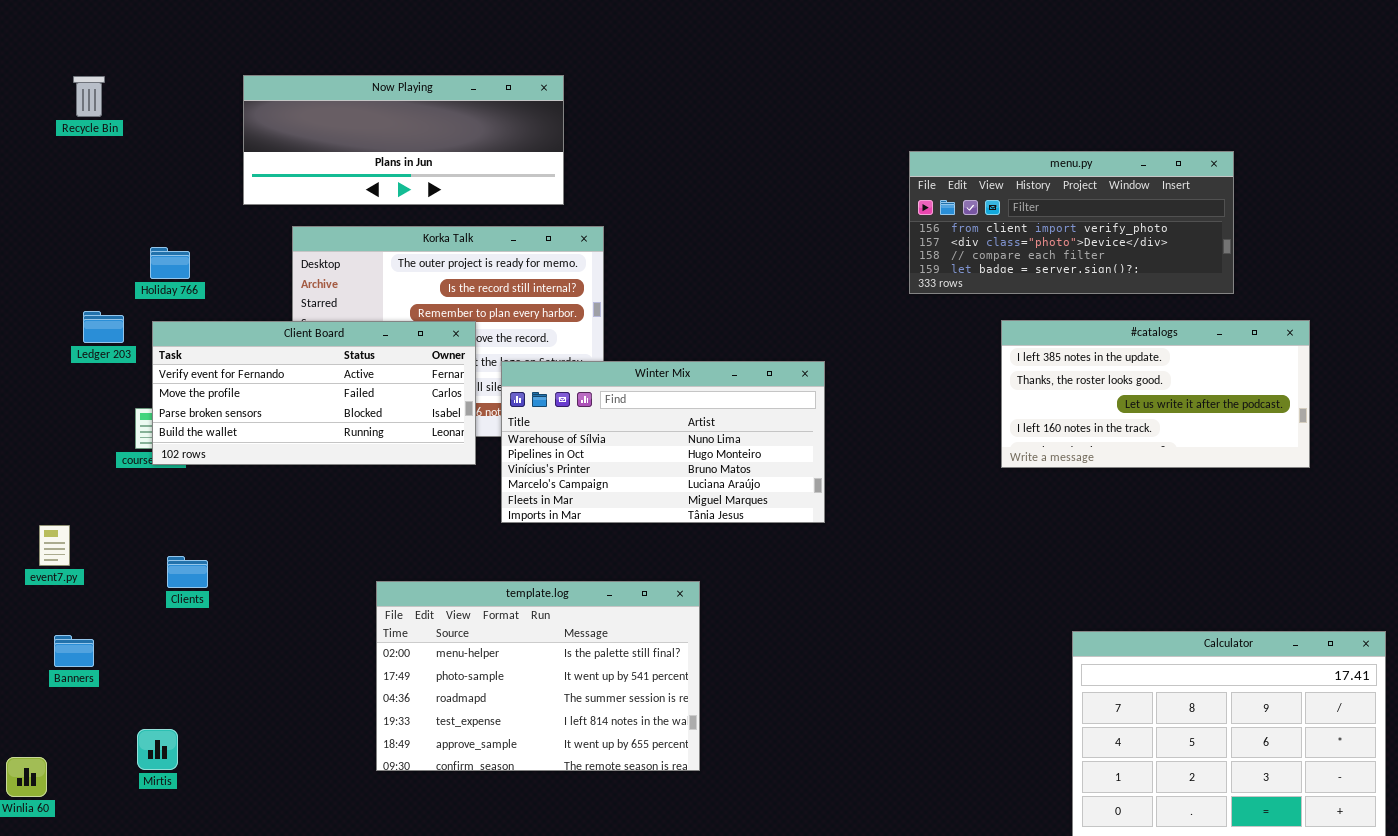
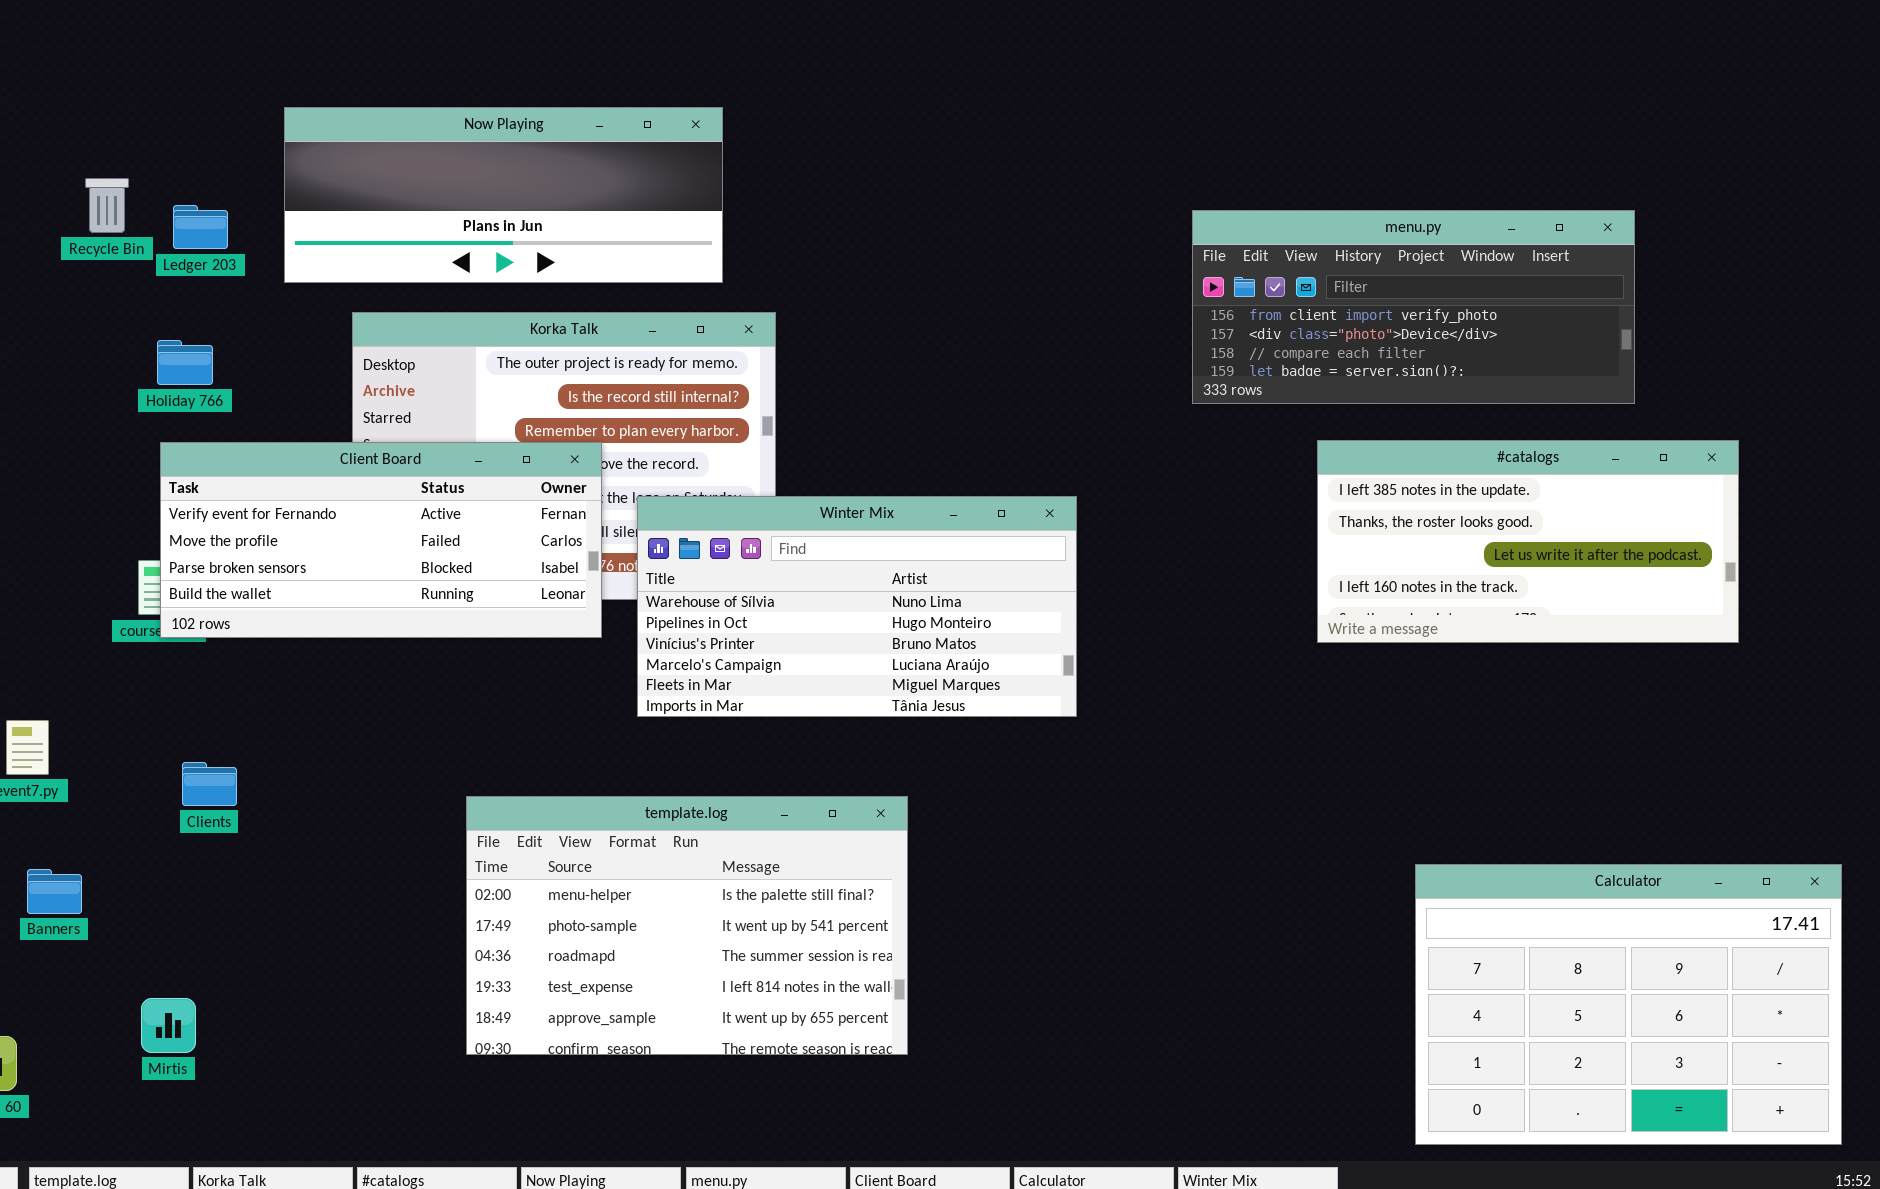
Recycle Bin: [73,76,105,117] -> [85,178,129,233], moved
Ledger 203: [83,311,124,343] -> [173,205,228,249], moved

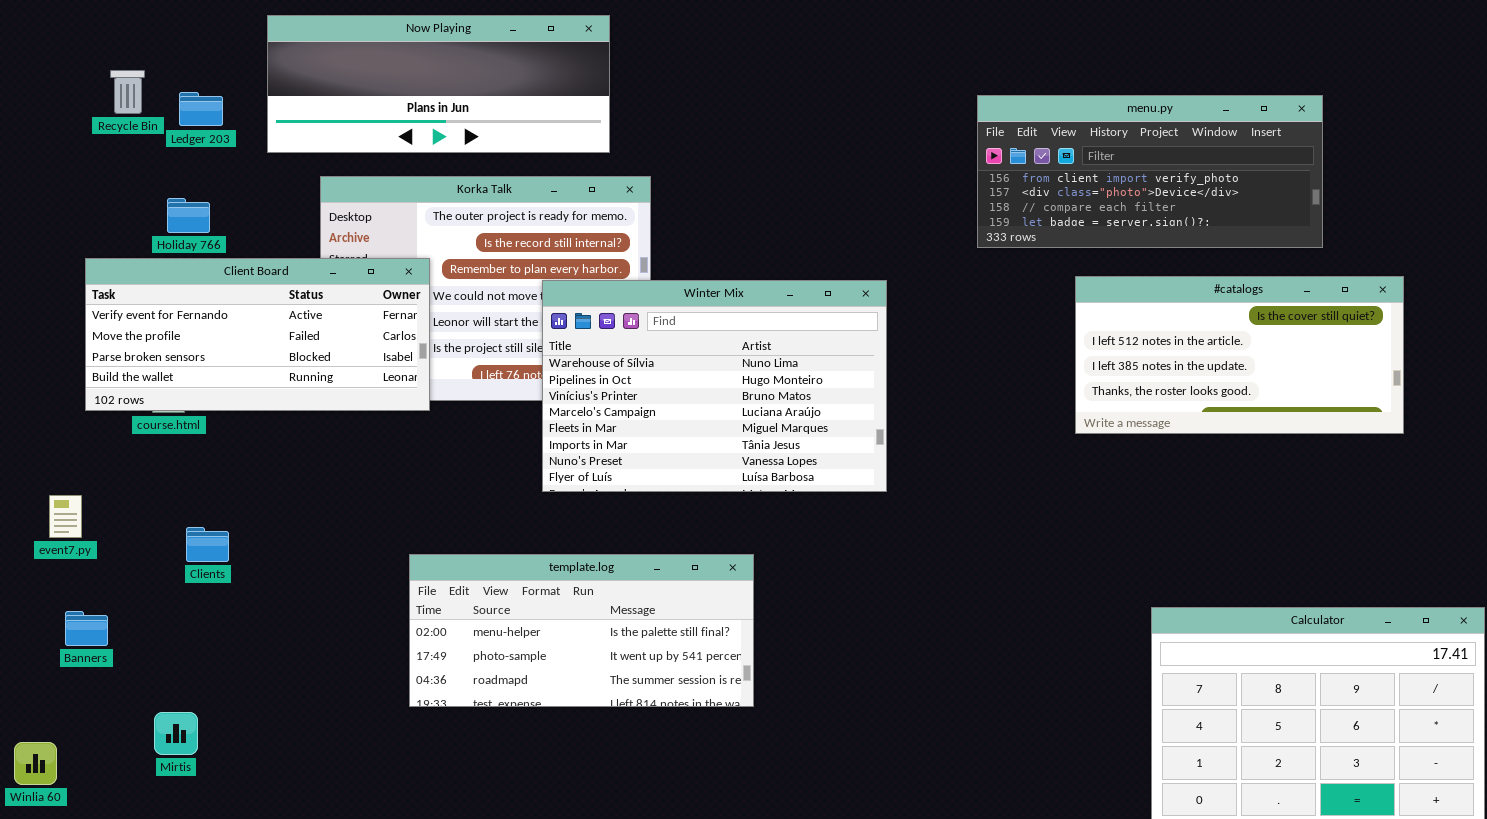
#catalogs: [1317,440,1739,643] -> [1075,276,1404,434], scrolled up 2 rows
Client Board: [160,442,602,638] -> [85,258,430,411], moved
Winter Mix: [637,496,1077,717] -> [542,280,887,492], resized
template.log: [466,796,908,1055] -> [409,554,754,707], resized

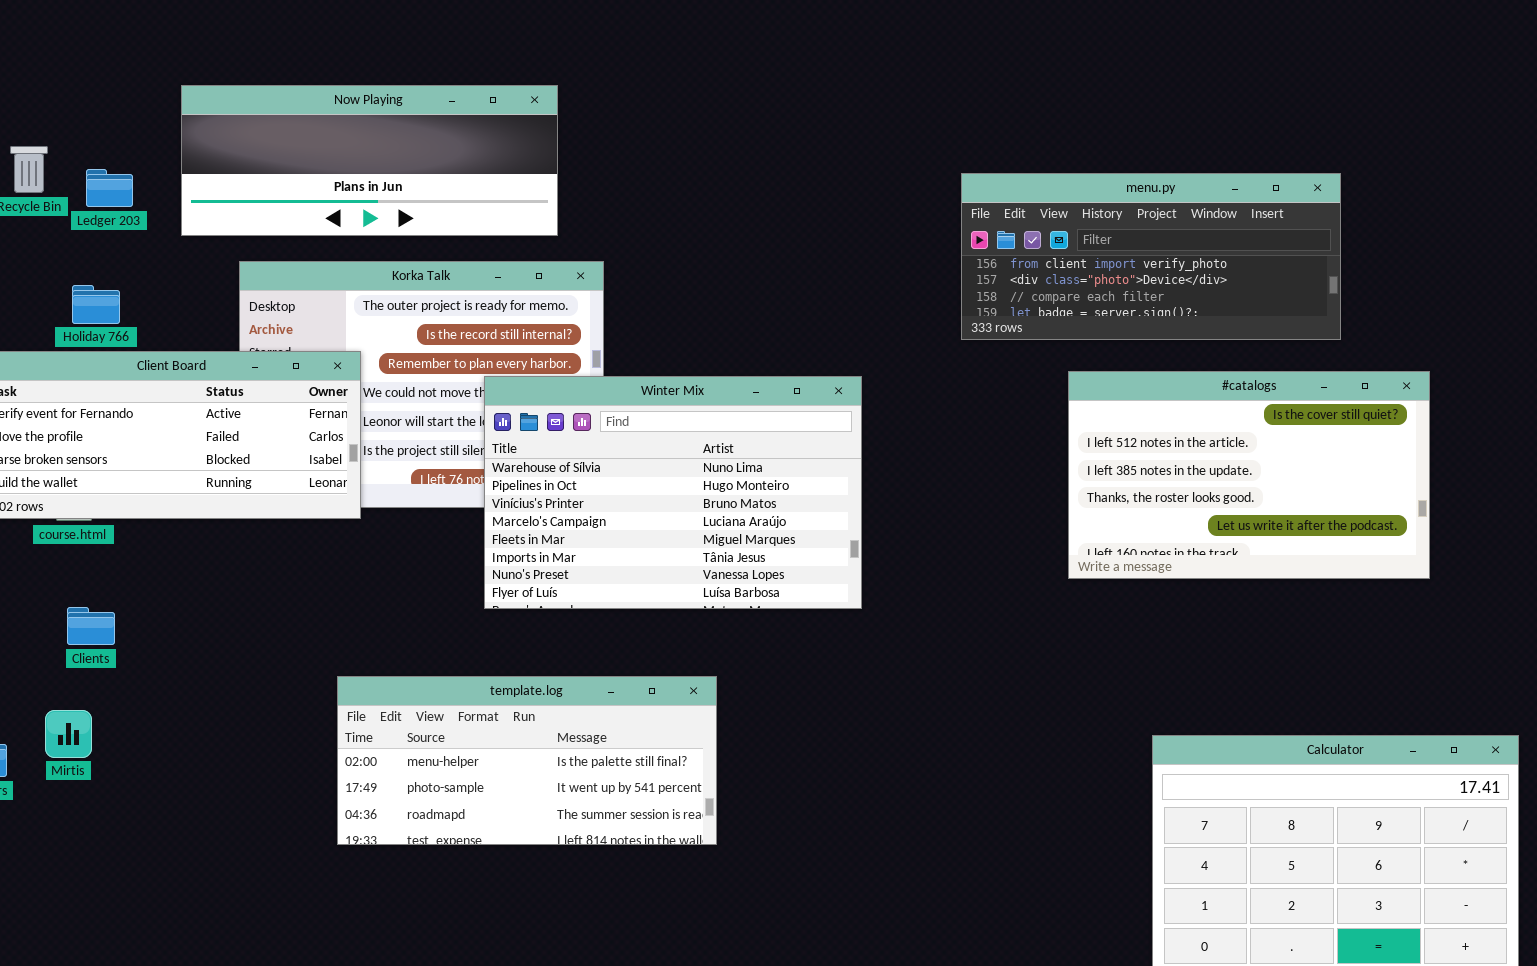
#catalogs: [1075,276,1404,434] -> [1068,371,1430,579], resized
Clients: [186,527,229,562] -> [67,607,115,645], moved
Mirtis: [154,712,198,755] -> [45,710,92,758], moved

